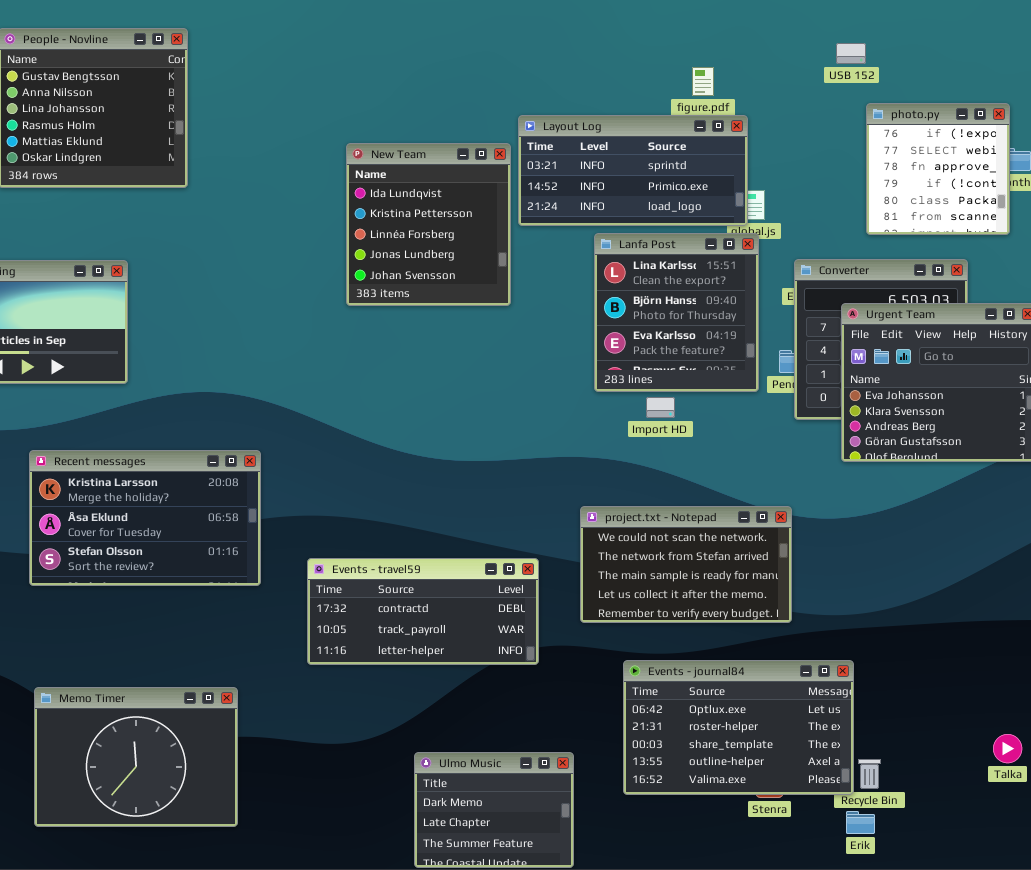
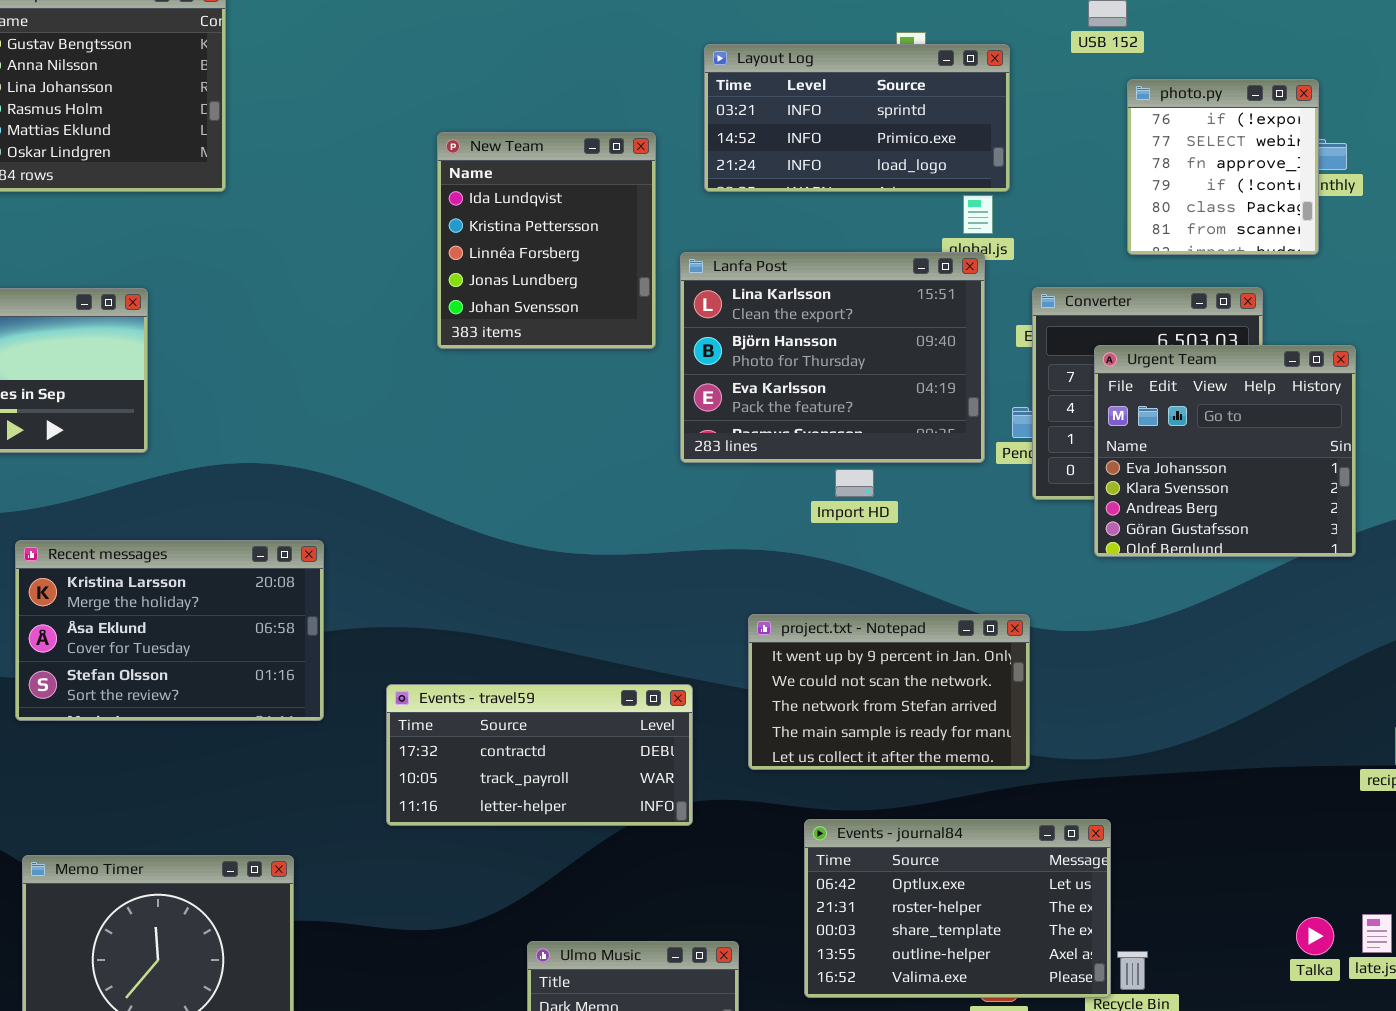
Layout Log: [518,115,748,226] -> [704,44,1010,192], moved
Lanfa Post: [594,233,759,392] -> [680,252,985,463], resized
project.txt - Notepad: [580,506,792,623] -> [748,614,1030,770], scrolled up 1 row

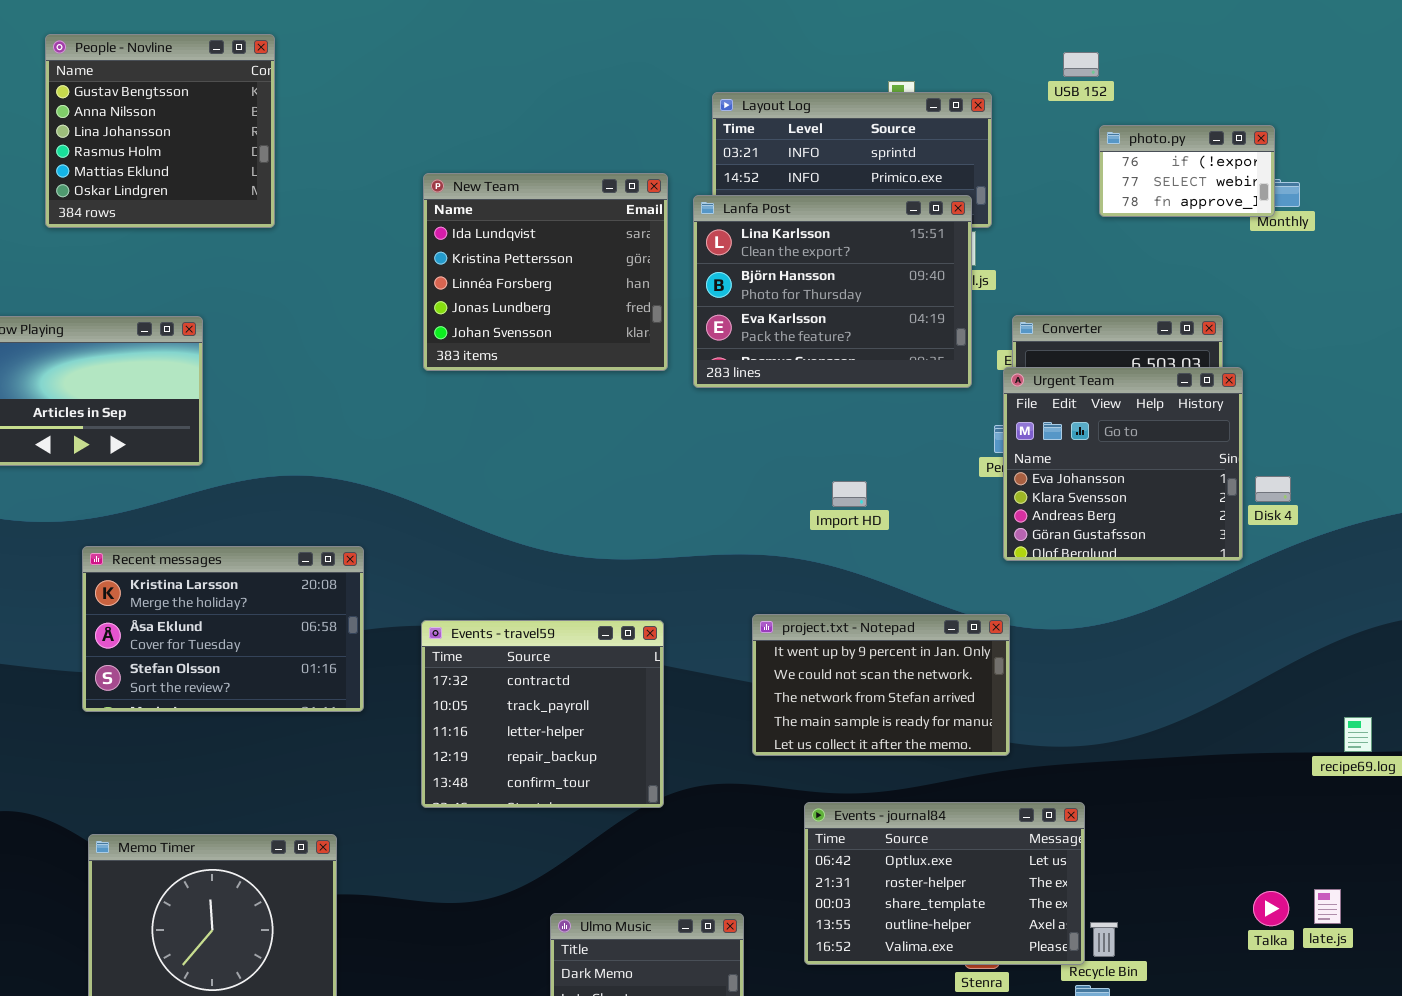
photo.py: [1127,79,1319,255] -> [1099,125,1275,217], resized
New Team: [437,132,656,349] -> [423,173,668,371], resized
Lanfa Post: [680,252,985,463] -> [693,195,972,388], moved
Urgent Team: [1094,345,1356,557] -> [1003,367,1243,561], moved
Events - travel59: [386,684,693,826] -> [421,620,664,808], resized

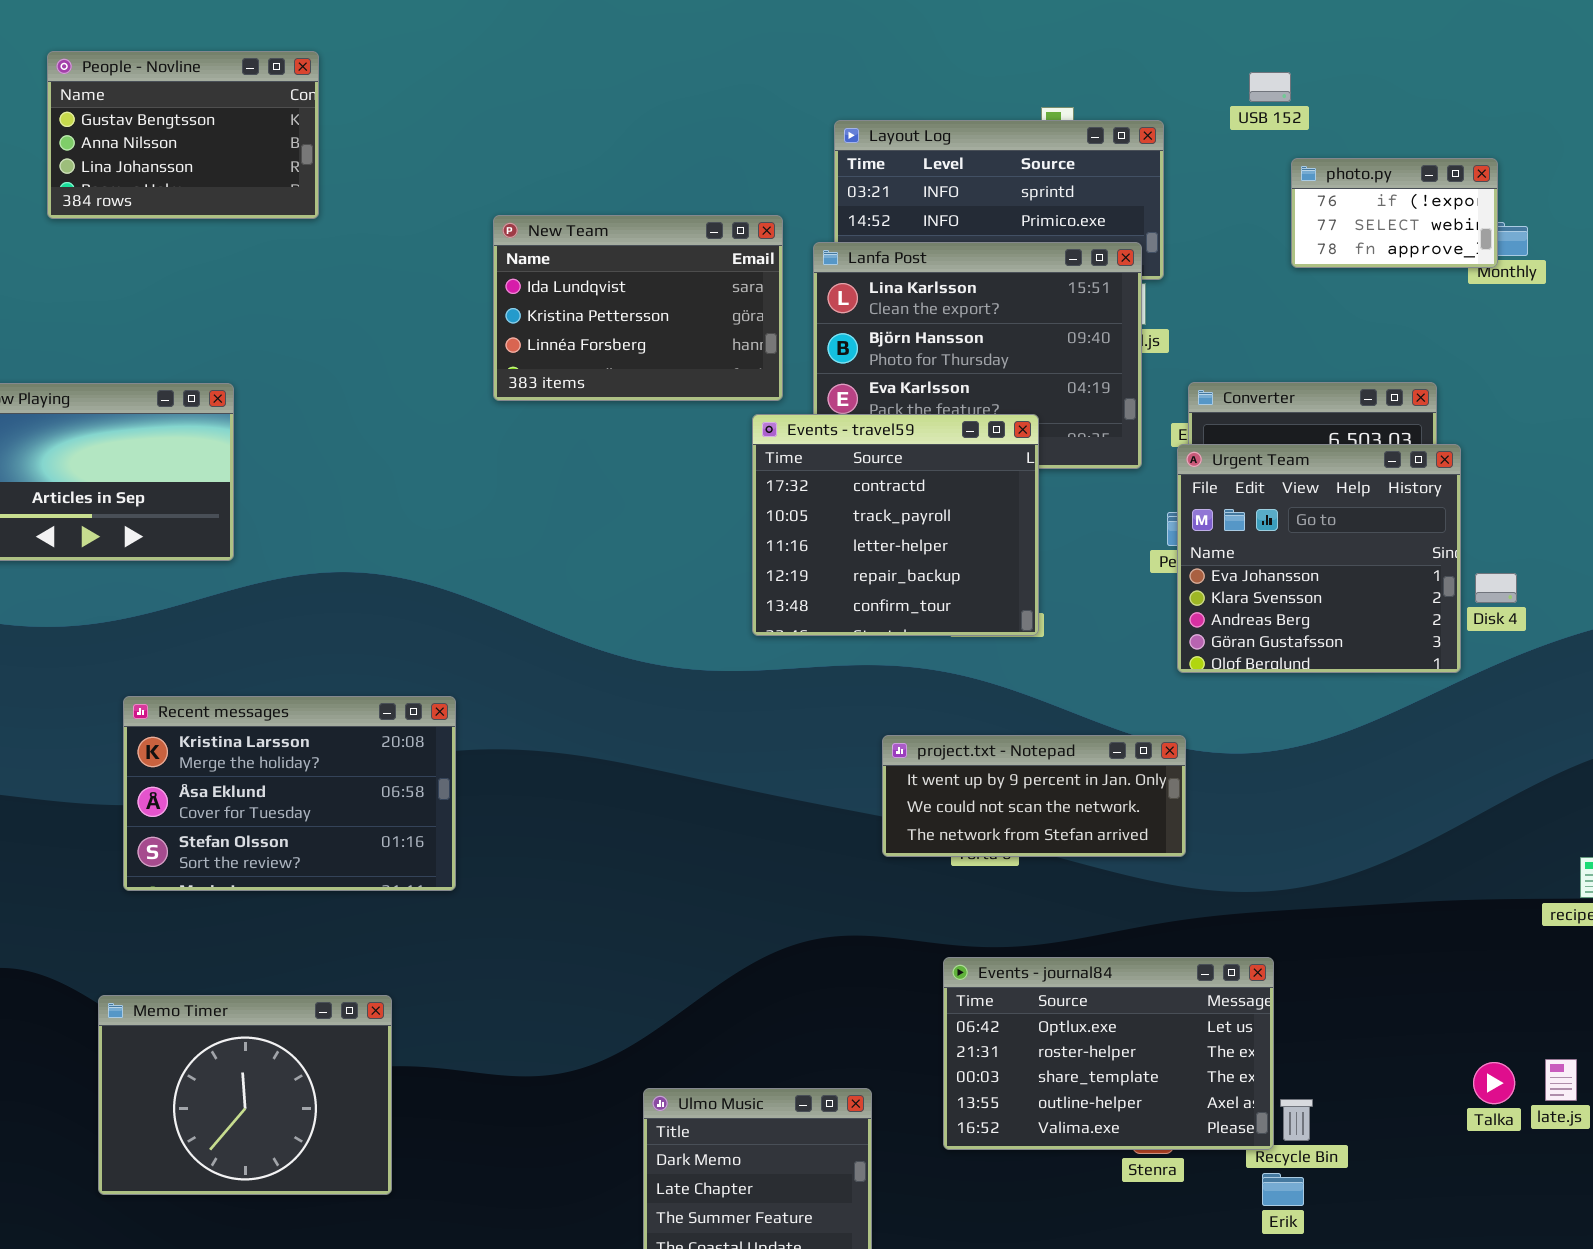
People - Novline: [45,34,275,228] -> [47,51,319,219], resized
New Team: [423,173,668,371] -> [493,215,783,401], resized
Recent messages: [82,546,364,712] -> [123,696,456,891], moved
project.txt - Notepad: [752,614,1010,756] -> [882,735,1186,857], resized
Events - travel59: [421,620,664,808] -> [752,414,1039,636], moved

